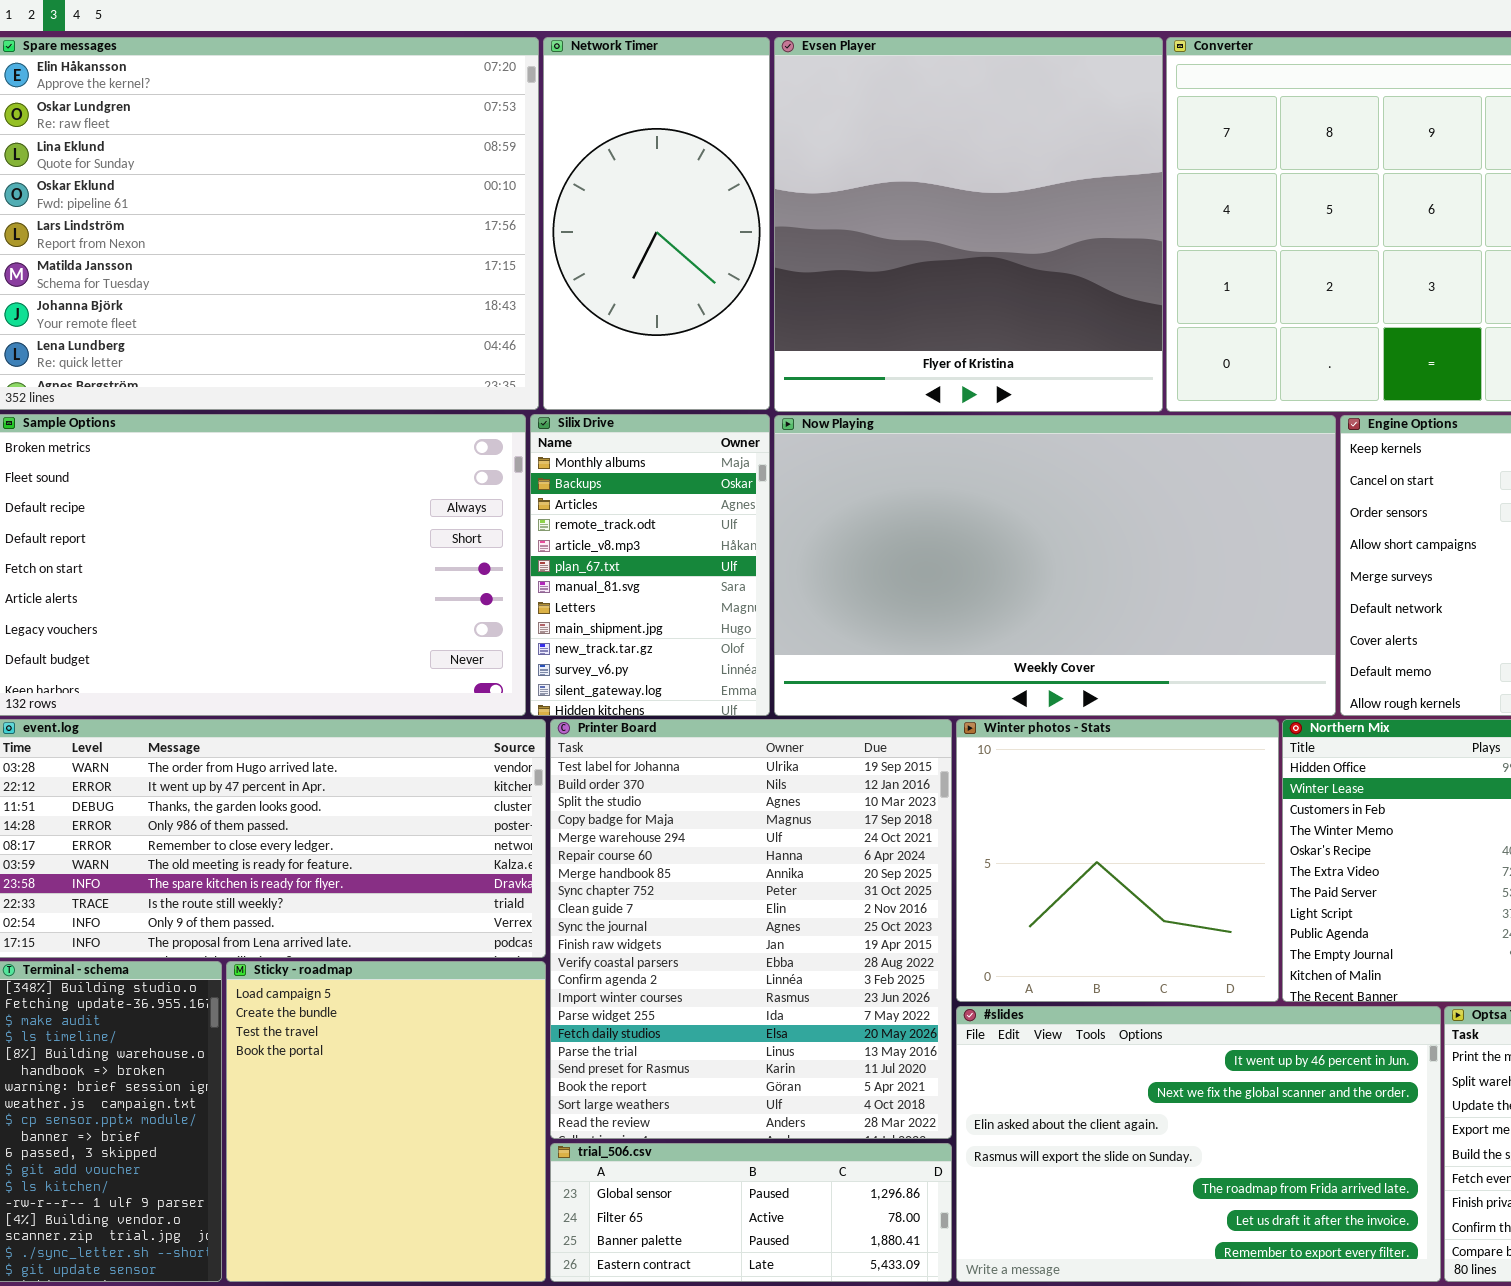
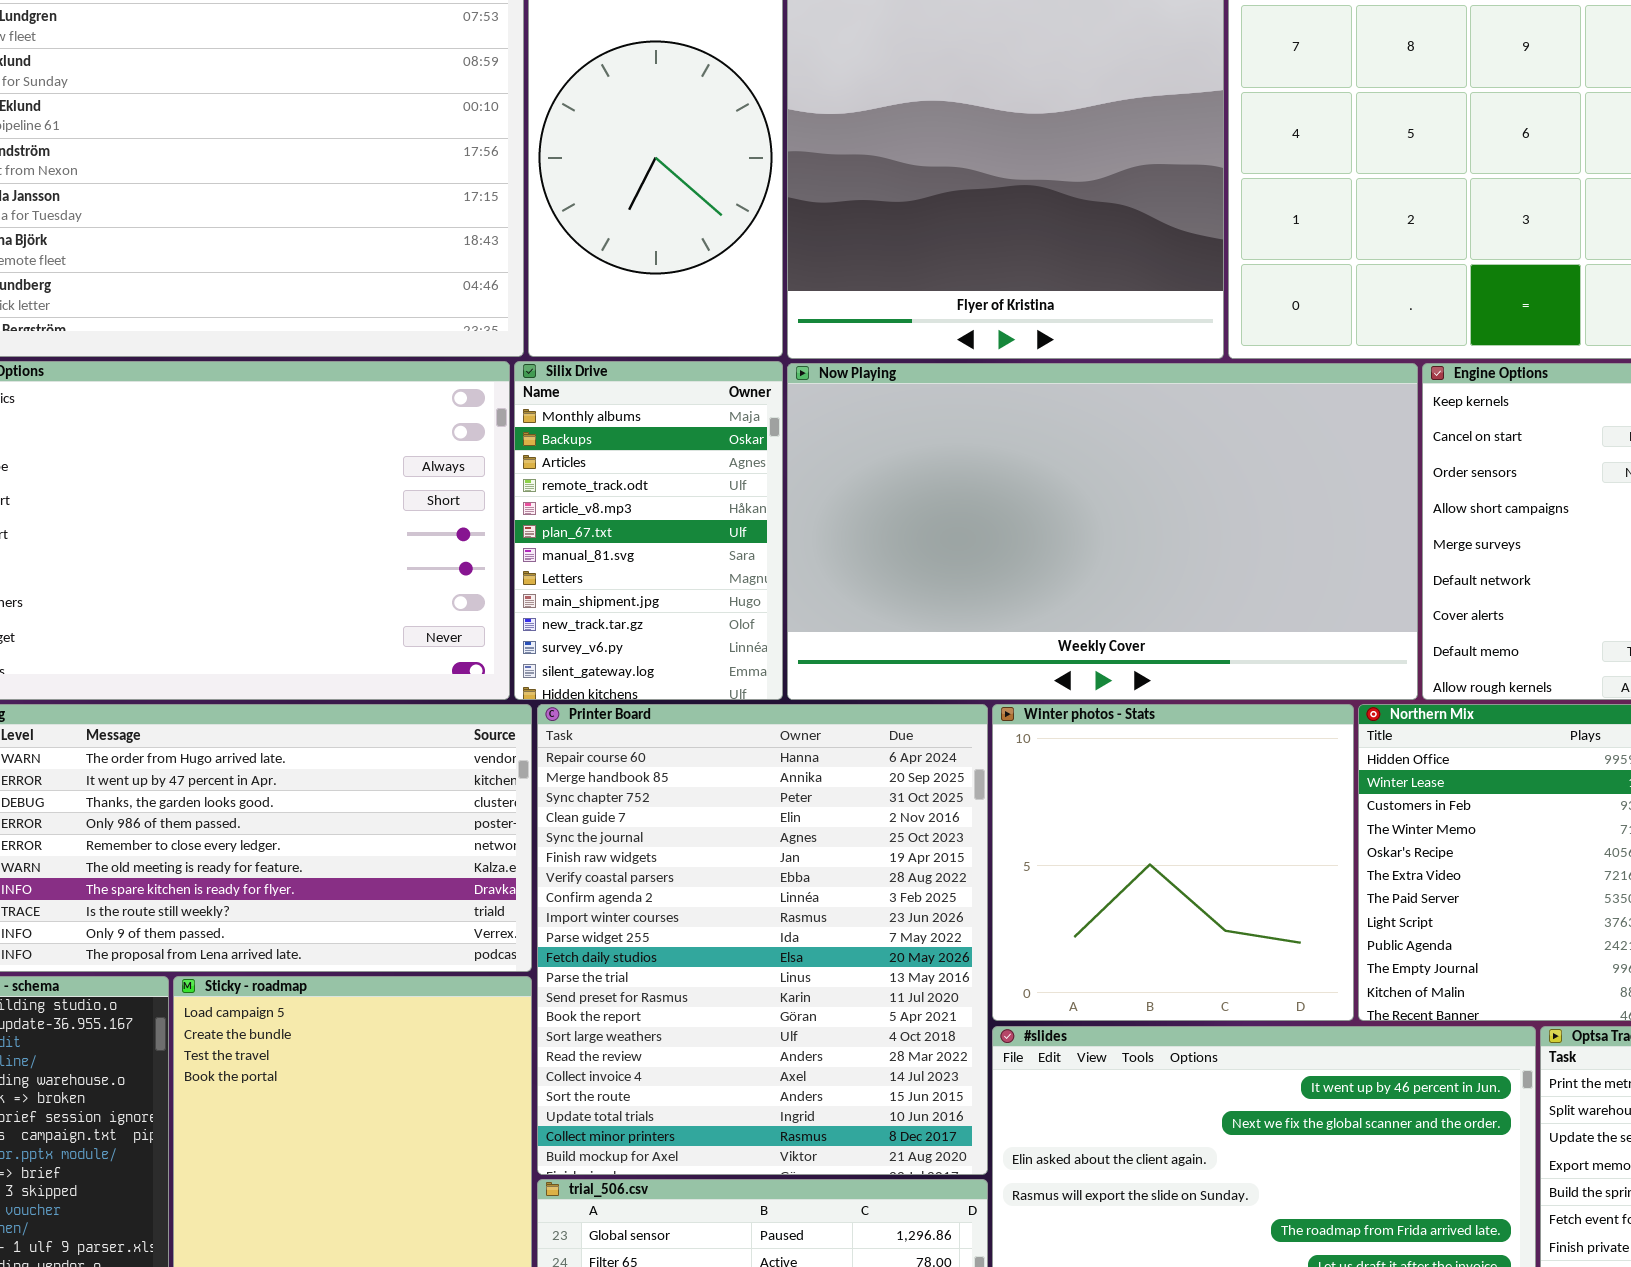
Printer Board: [550,719,952,1139] -> [537,704,988,1175], scrolled down 5 rows

